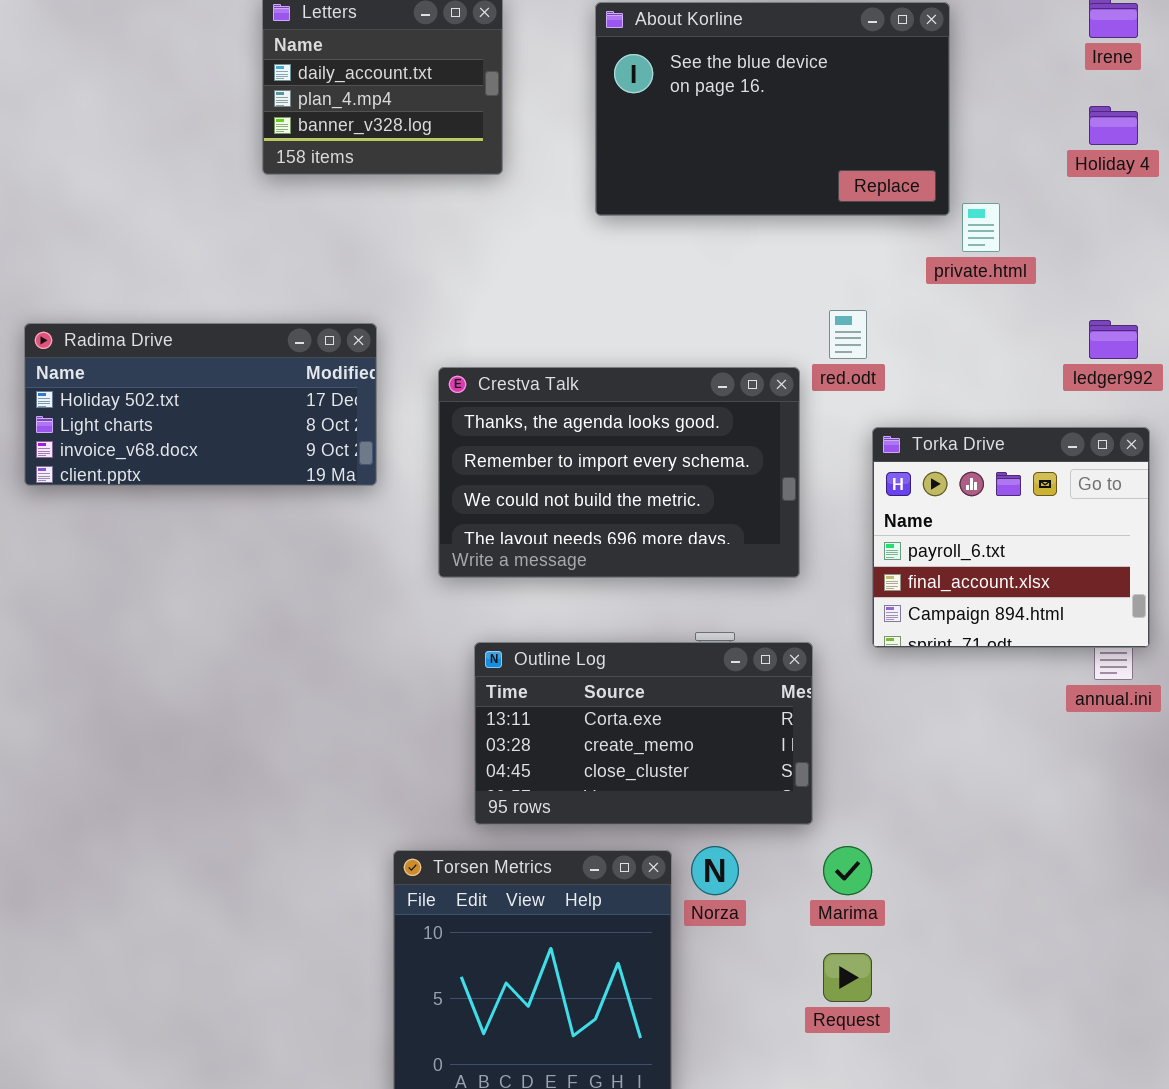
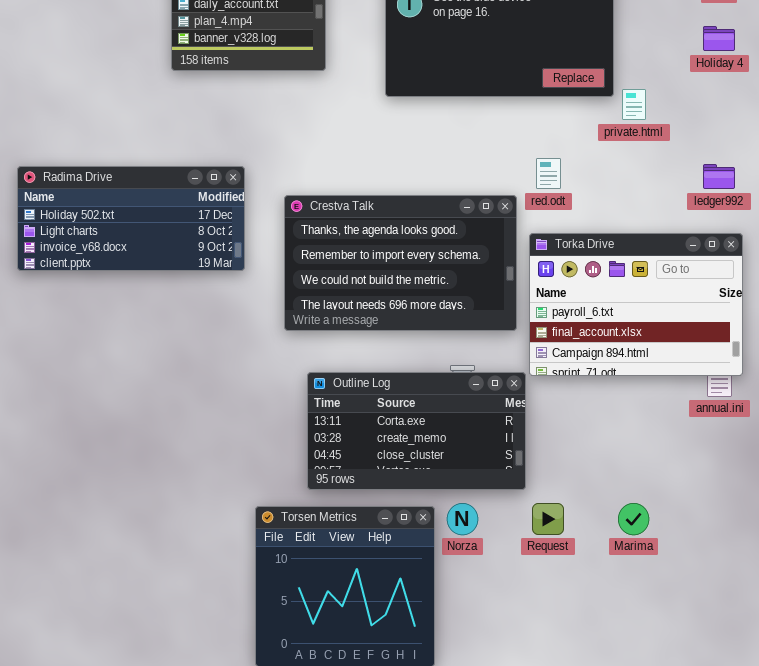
Torka Drive: [872,427,1150,648] -> [529,233,743,376], resized
Marima: [823,846,872,895] -> [618,503,649,535], moved
Request: [823,953,872,1002] -> [532,503,564,535], moved

